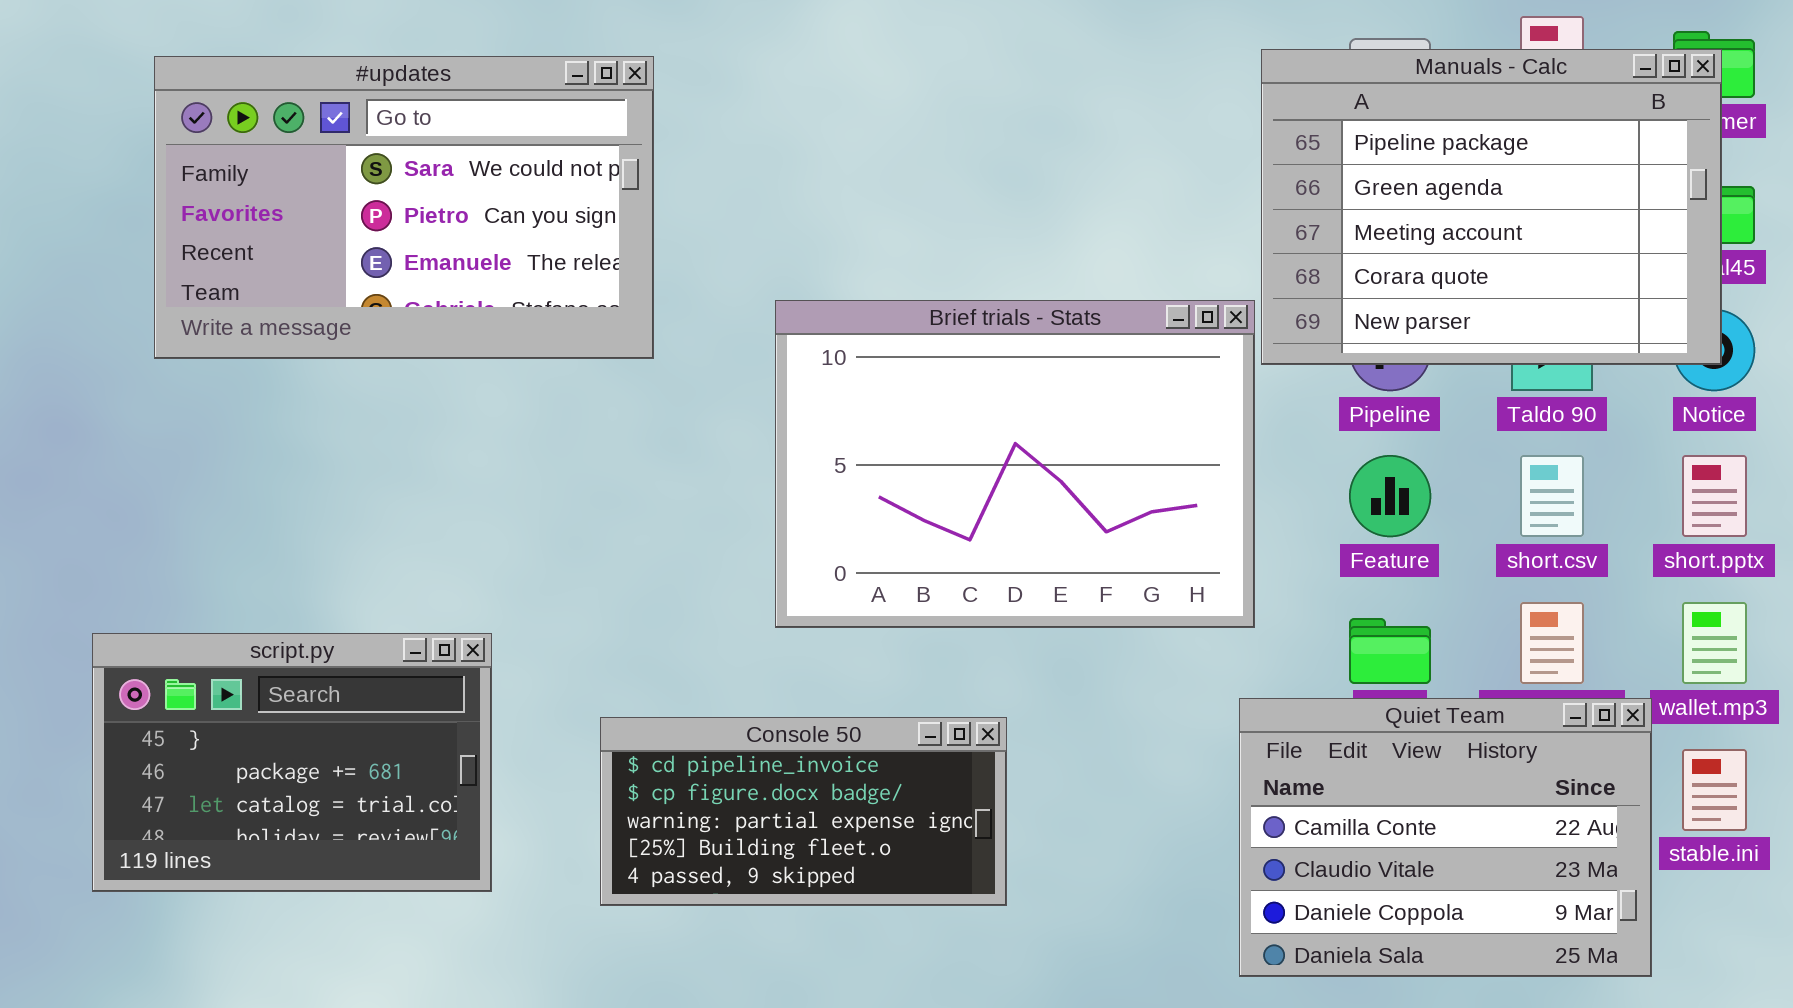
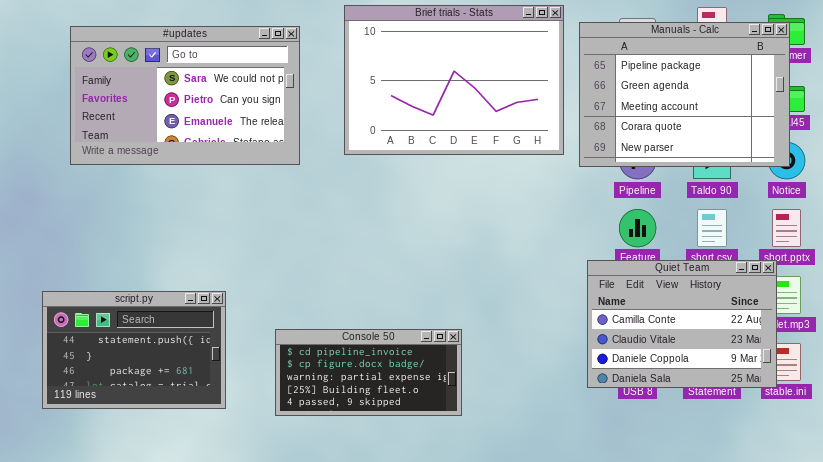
Brief trials - Stats: [775,300,1255,628] -> [344,5,564,155], moved
script.py: [92,633,492,892] -> [42,291,226,409], scrolled up 1 row
Quiet Team: [1239,698,1652,977] -> [587,260,777,388], moved

